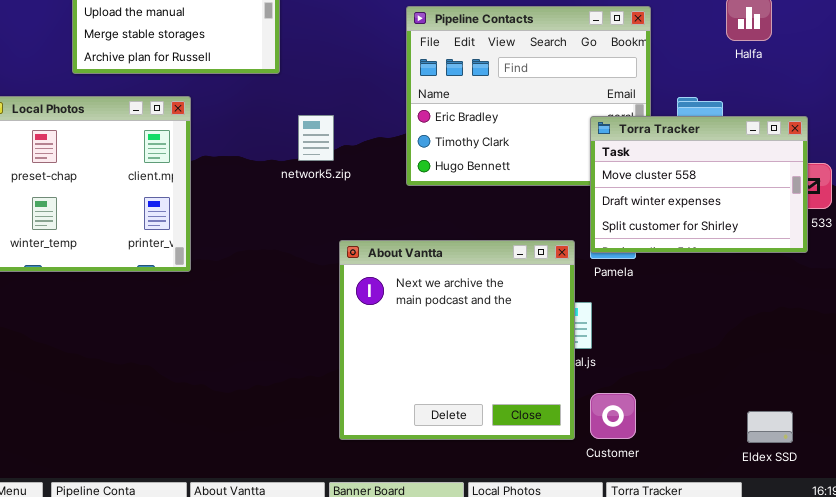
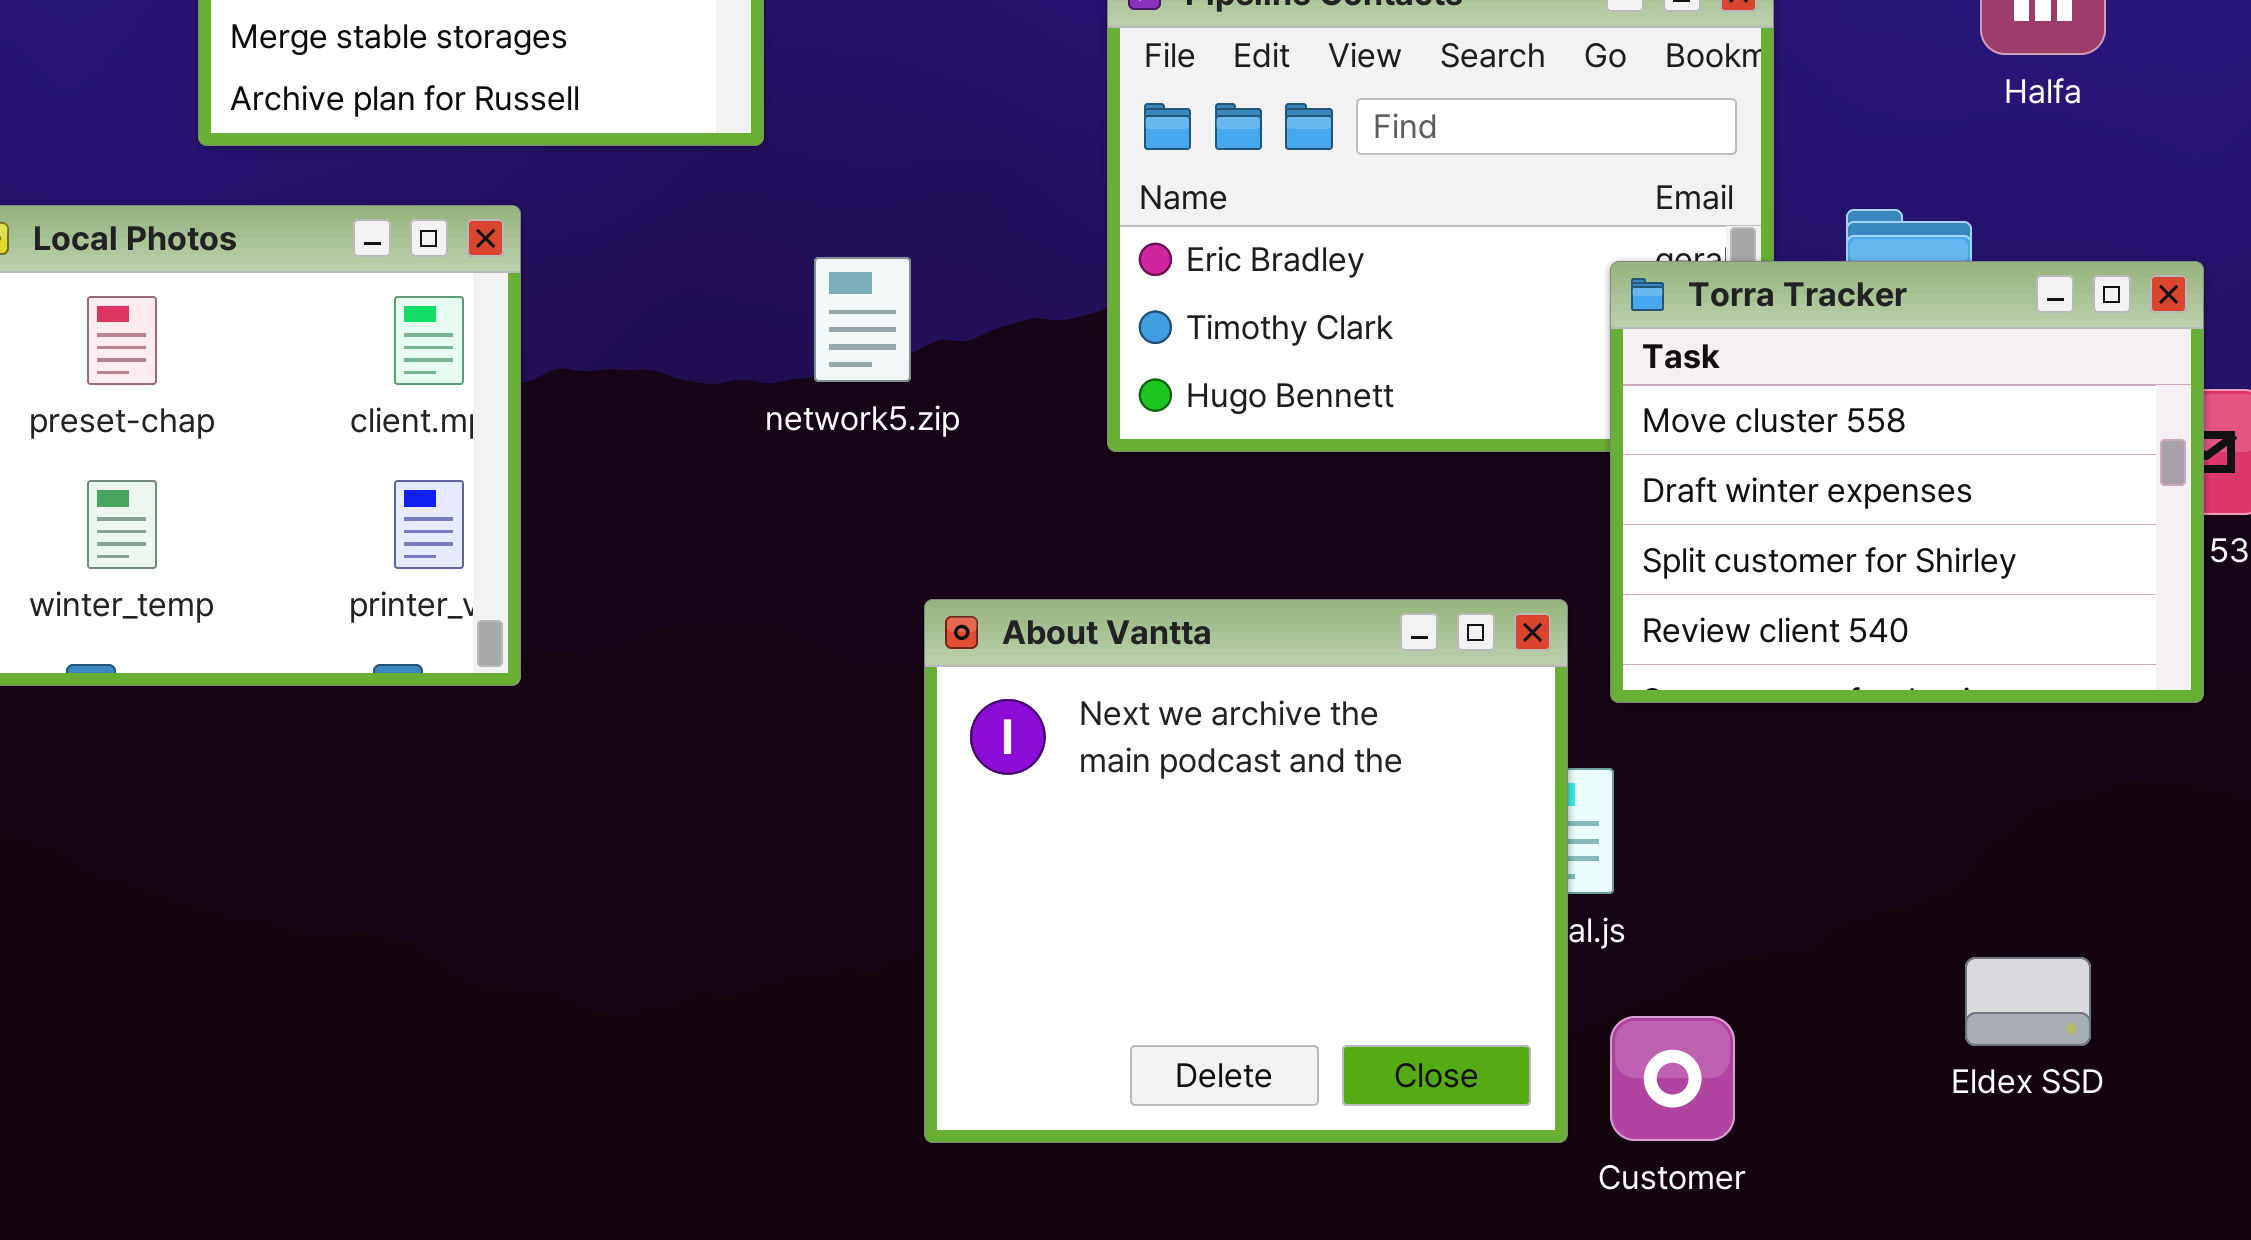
Torra Tracker: [590,116,808,253] -> [1610,261,2204,703], resized
Eldex SSD: [747,411,793,443] -> [1965,957,2091,1046], moved

